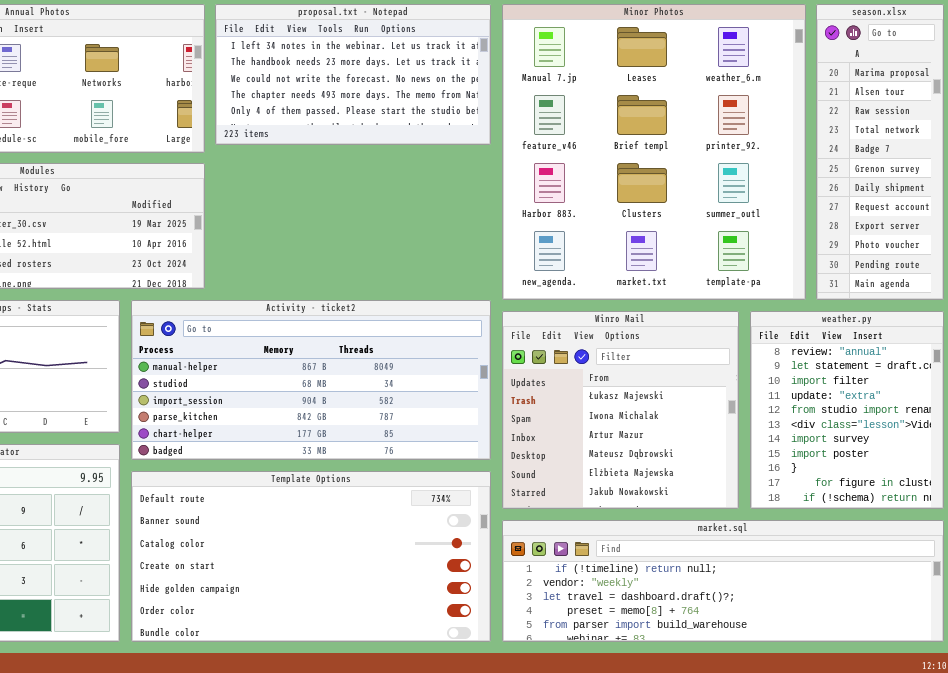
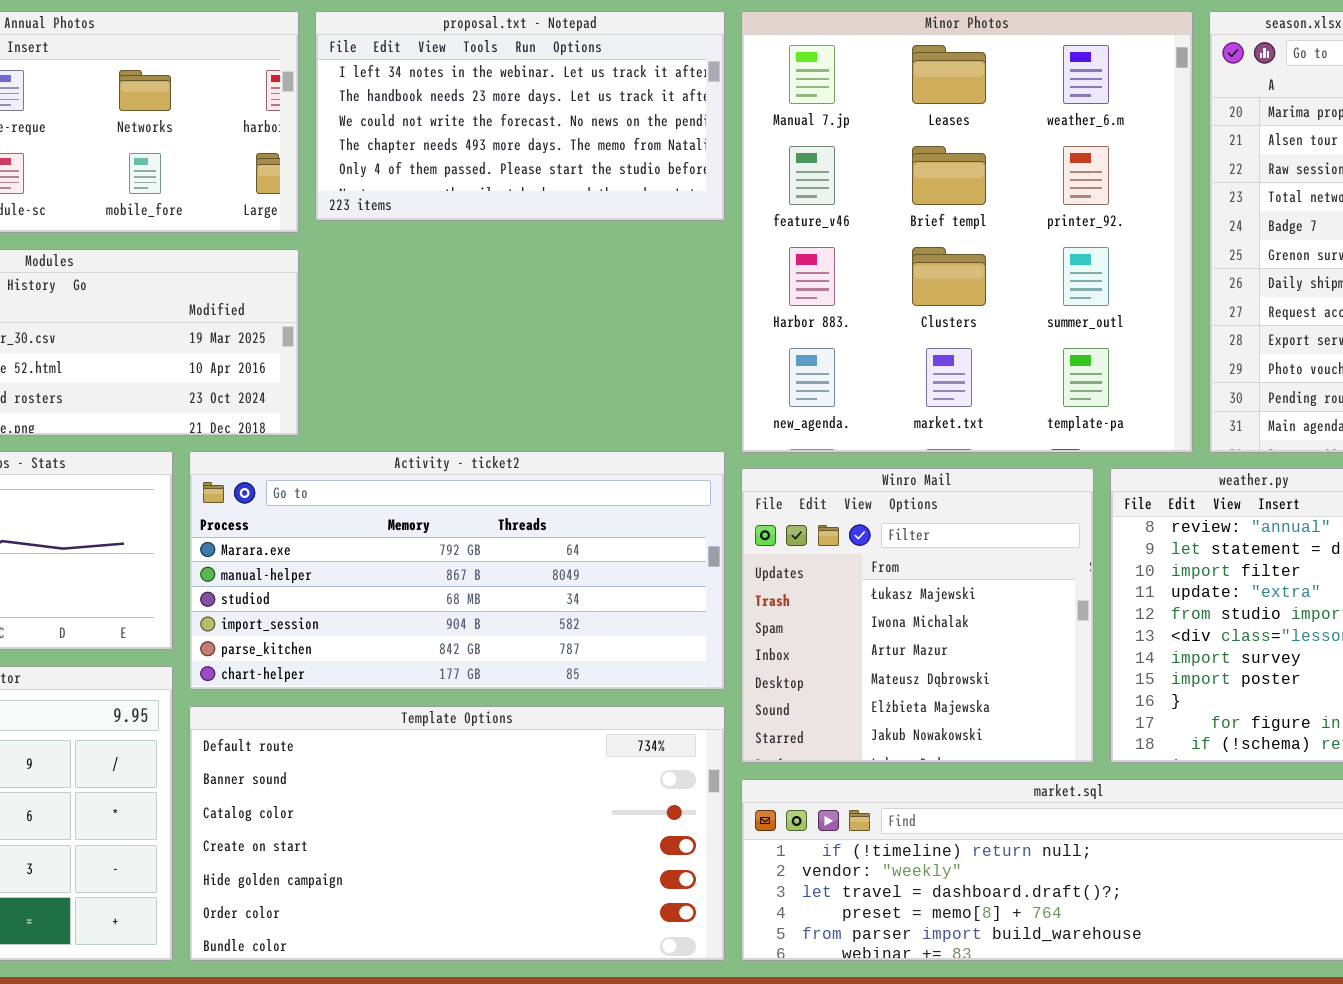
Activity - ticket2: [131,300,491,460] -> [189,451,725,690], scrolled up 1 row

